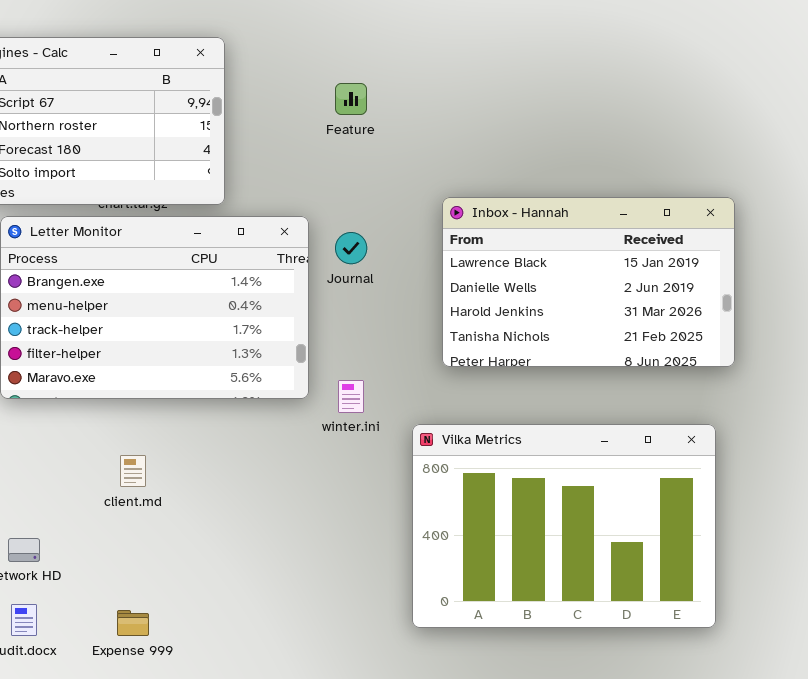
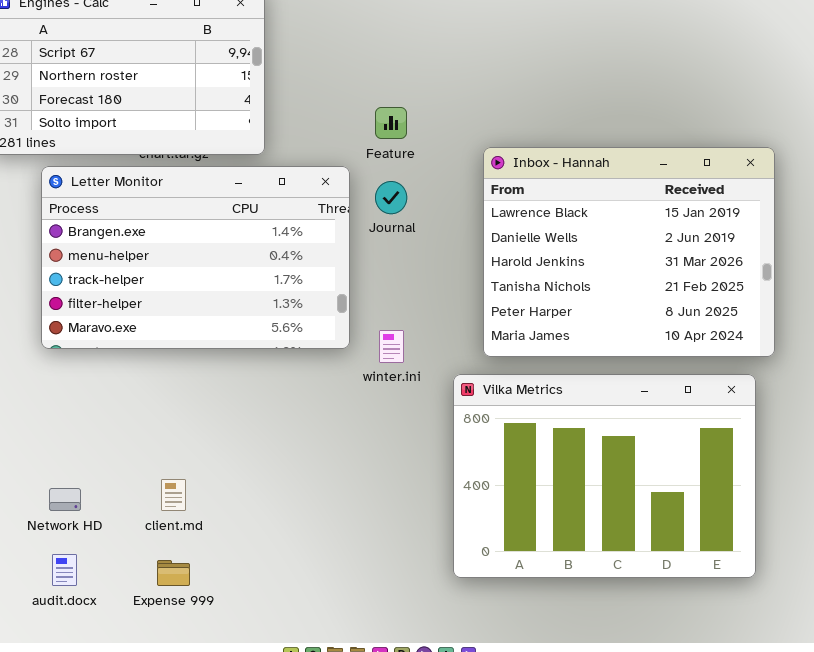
Feature: [335,83,367,115] -> [375,107,407,139], moved
Inbox - Hannah: [442,197,735,367] -> [483,147,775,357], resized
client.md: [120,455,146,487] -> [161,479,186,511], moved

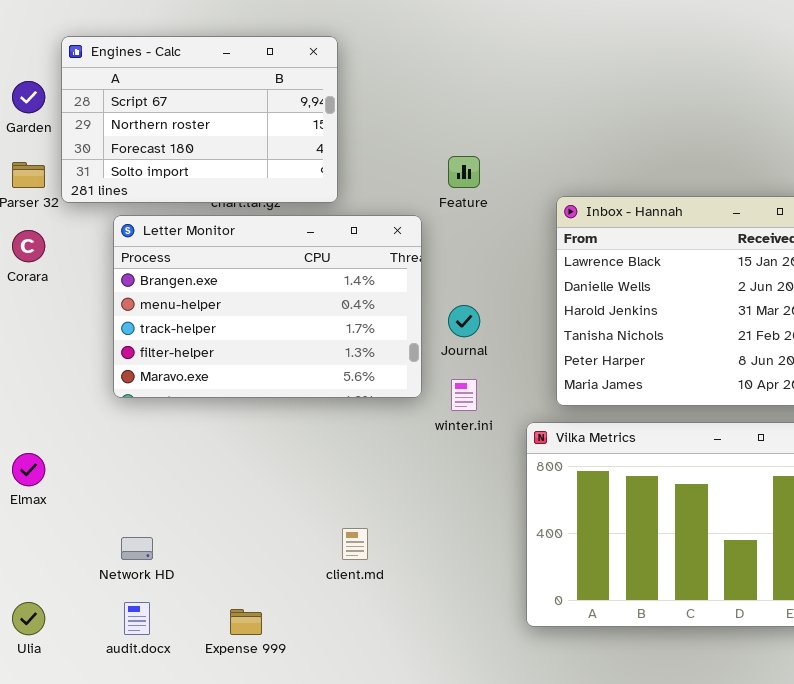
Journal: [375,181,407,214] -> [448,305,480,337], moved
client.md: [161,479,186,511] -> [342,528,368,560], moved

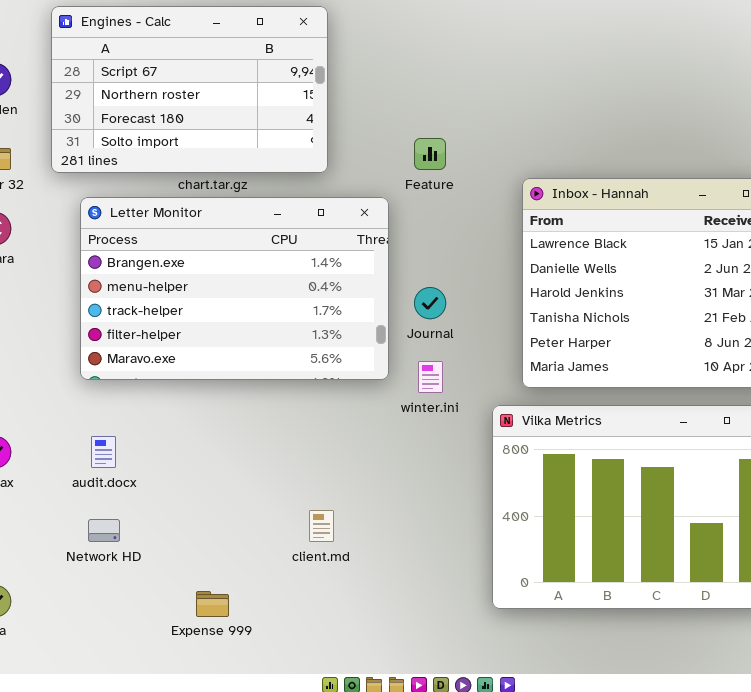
Engines - Calc: [61,36,338,203] -> [51,6,328,173], moved
audit.docx: [124,602,150,635] -> [91,436,116,468], moved

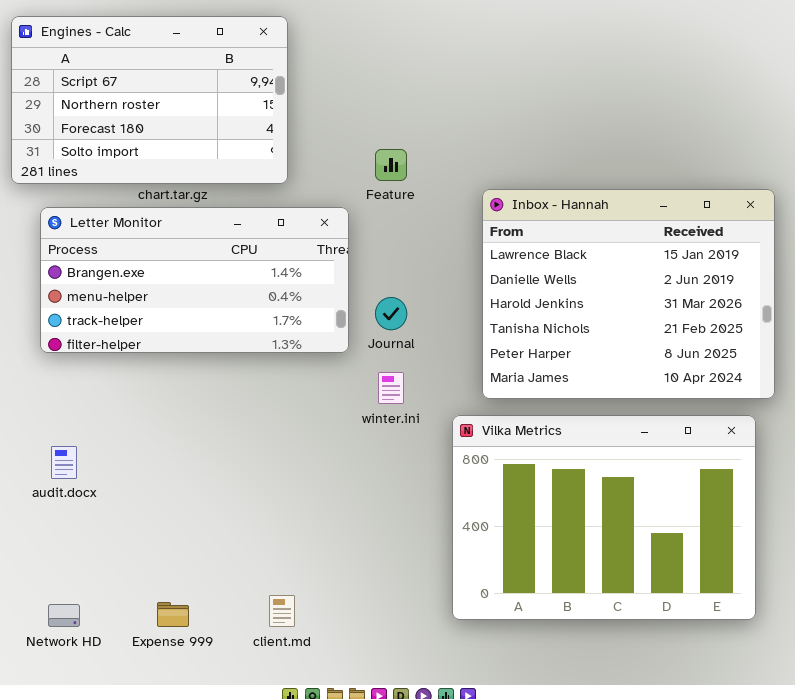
Letter Monitor: [80,197,389,380] -> [40,207,349,353], resized
client.md: [309,510,334,542] -> [269,595,295,627], moved
Network HD: [88,519,120,542] -> [48,604,80,627], moved

